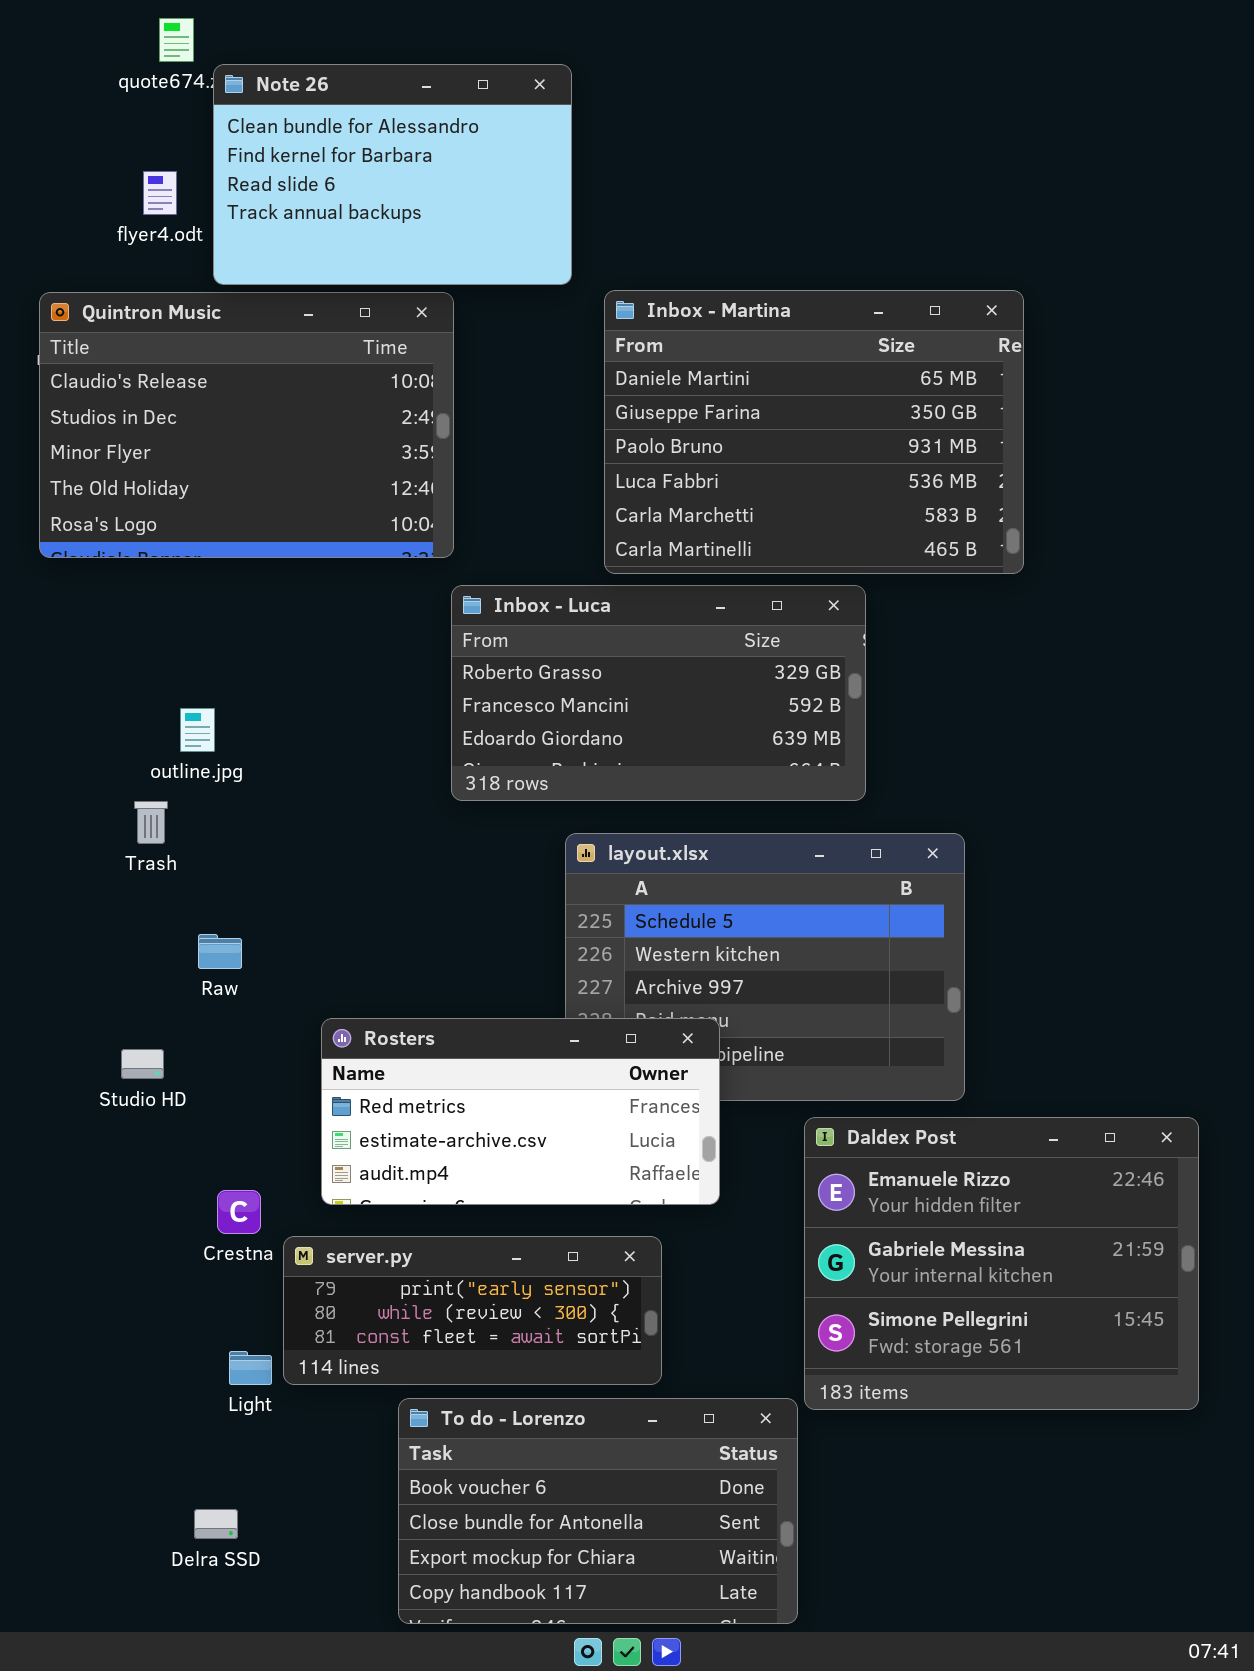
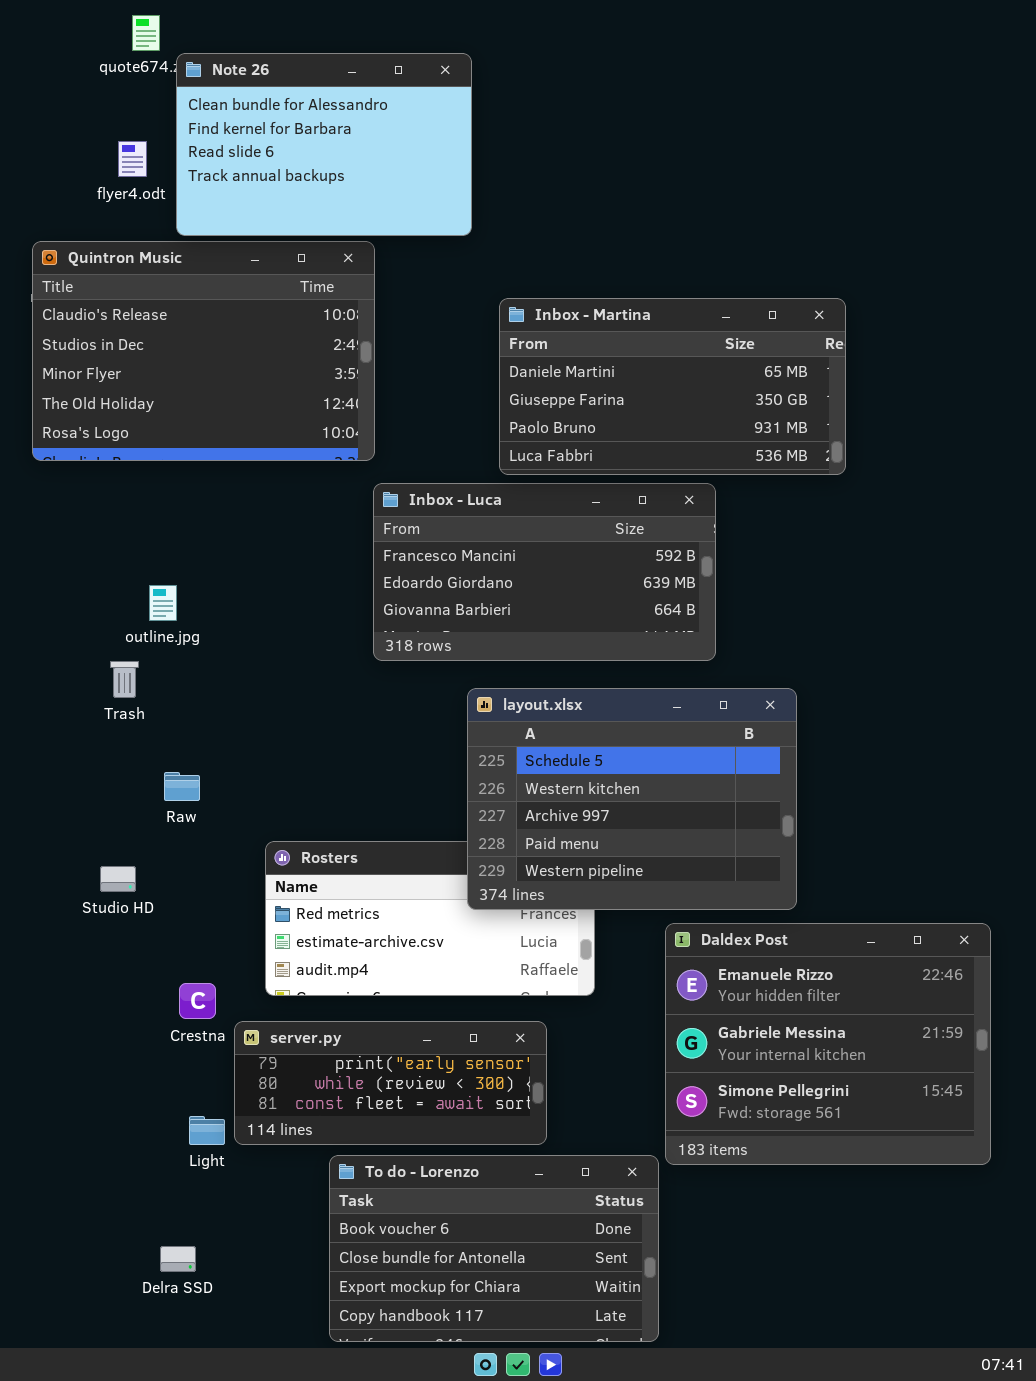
Inbox - Martina: [604,290,1024,574] -> [499,298,846,475], resized
Inbox - Luca: [451,585,866,801] -> [373,483,716,661], scrolled down 1 row
layout.xlsx: [565,833,965,1101] -> [467,688,797,910], raised

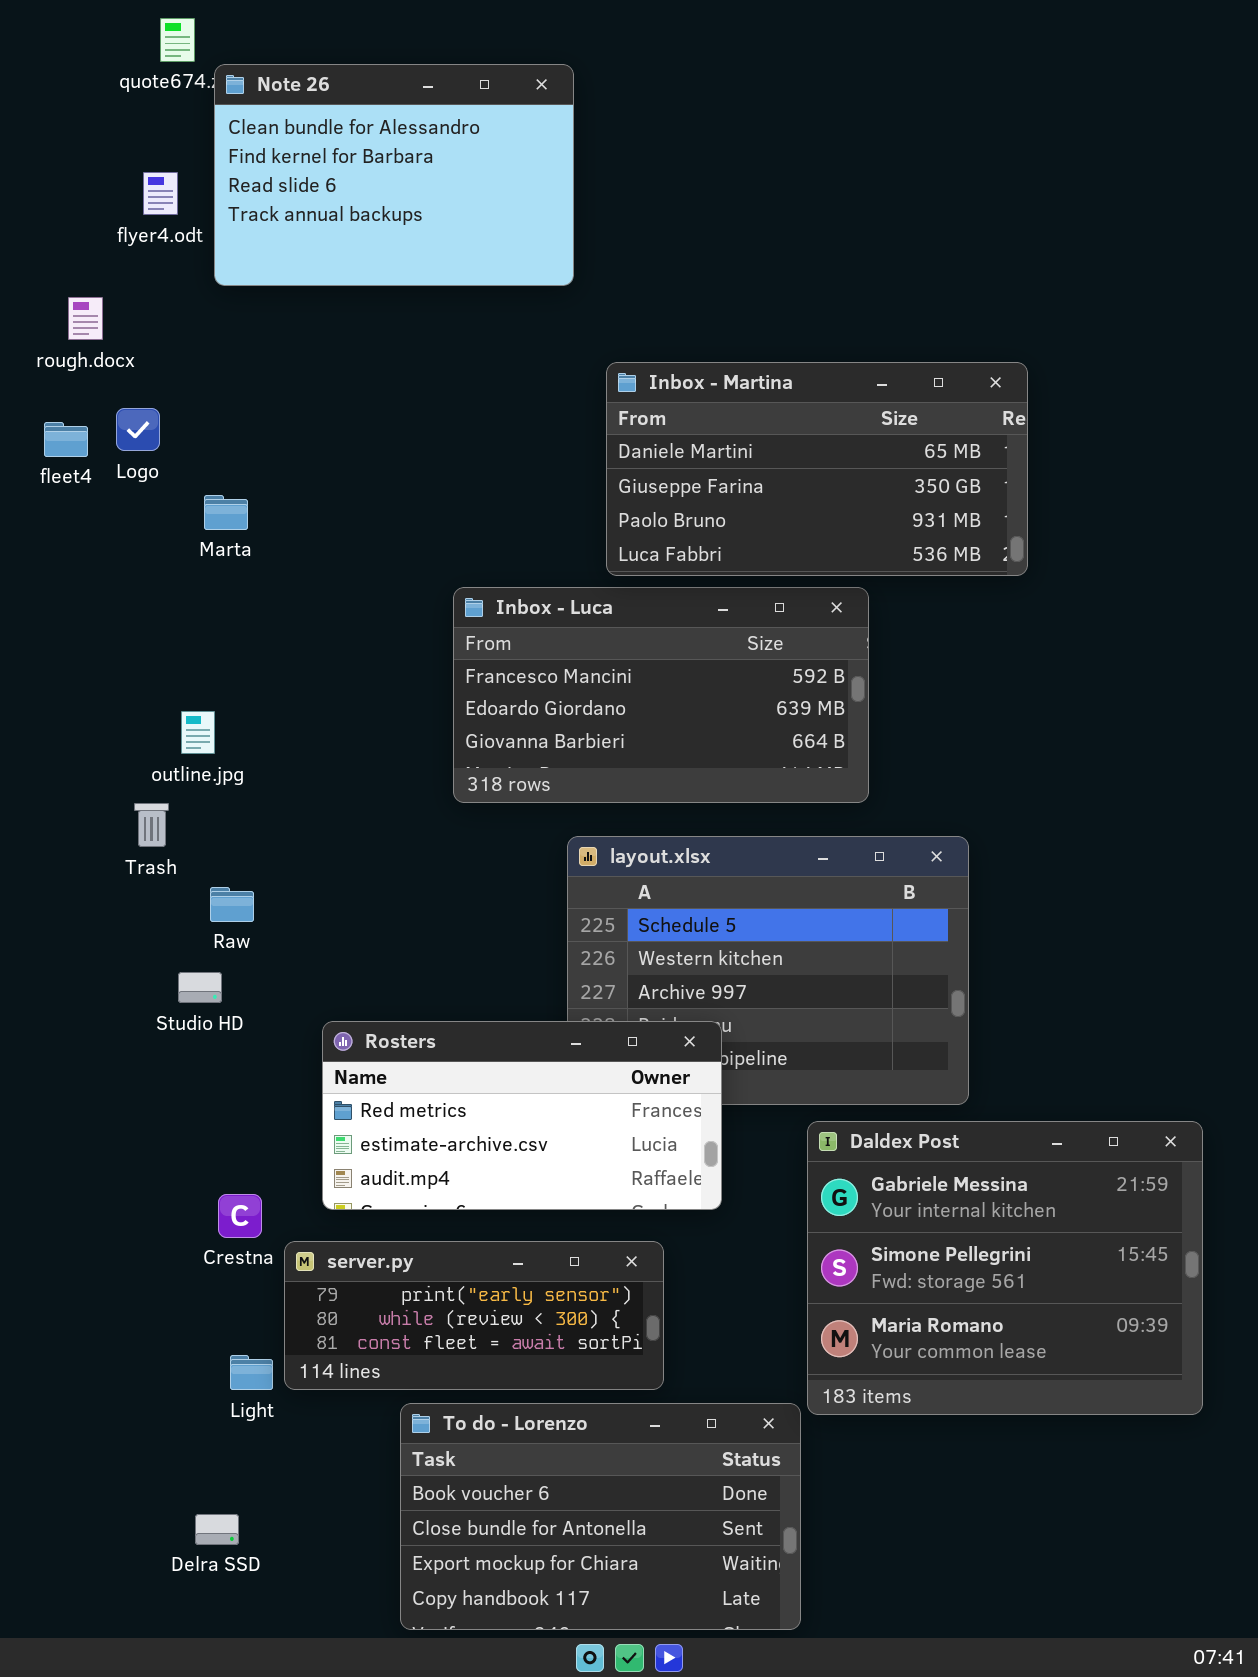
Quintron Music: [32,241,375,461] -> none, closed
Raw: [164,772,200,801] -> [210,887,254,922], moved
Rosters: [265,841,595,996] -> [322,1021,722,1210], raised
Studio HD: [100,866,136,892] -> [178,972,222,1003], moved
Daldex Post: [665,923,991,1165] -> [807,1121,1203,1415], scrolled down 1 row

